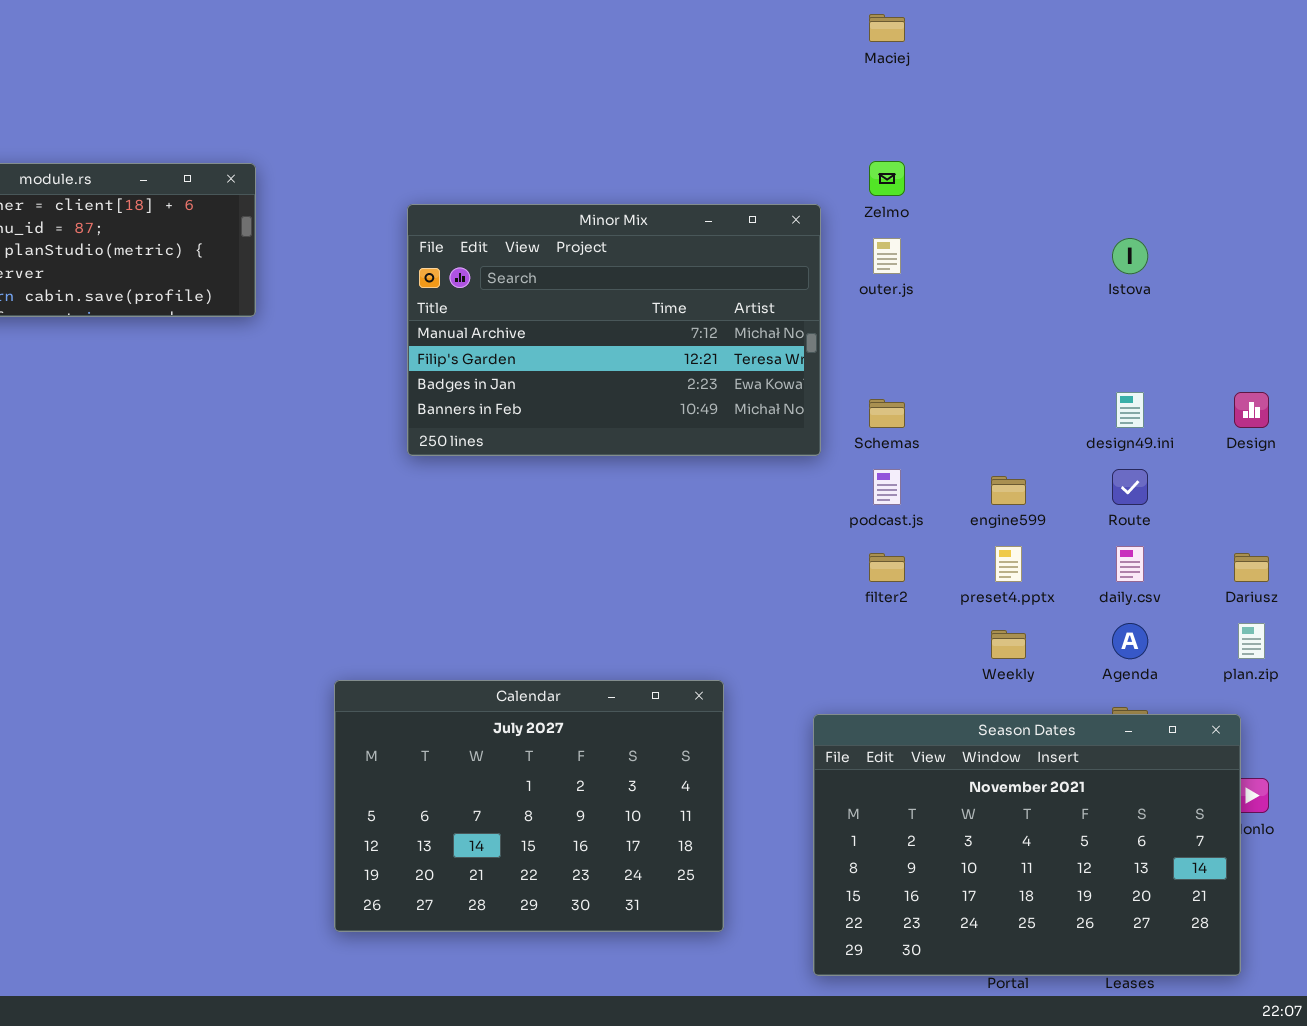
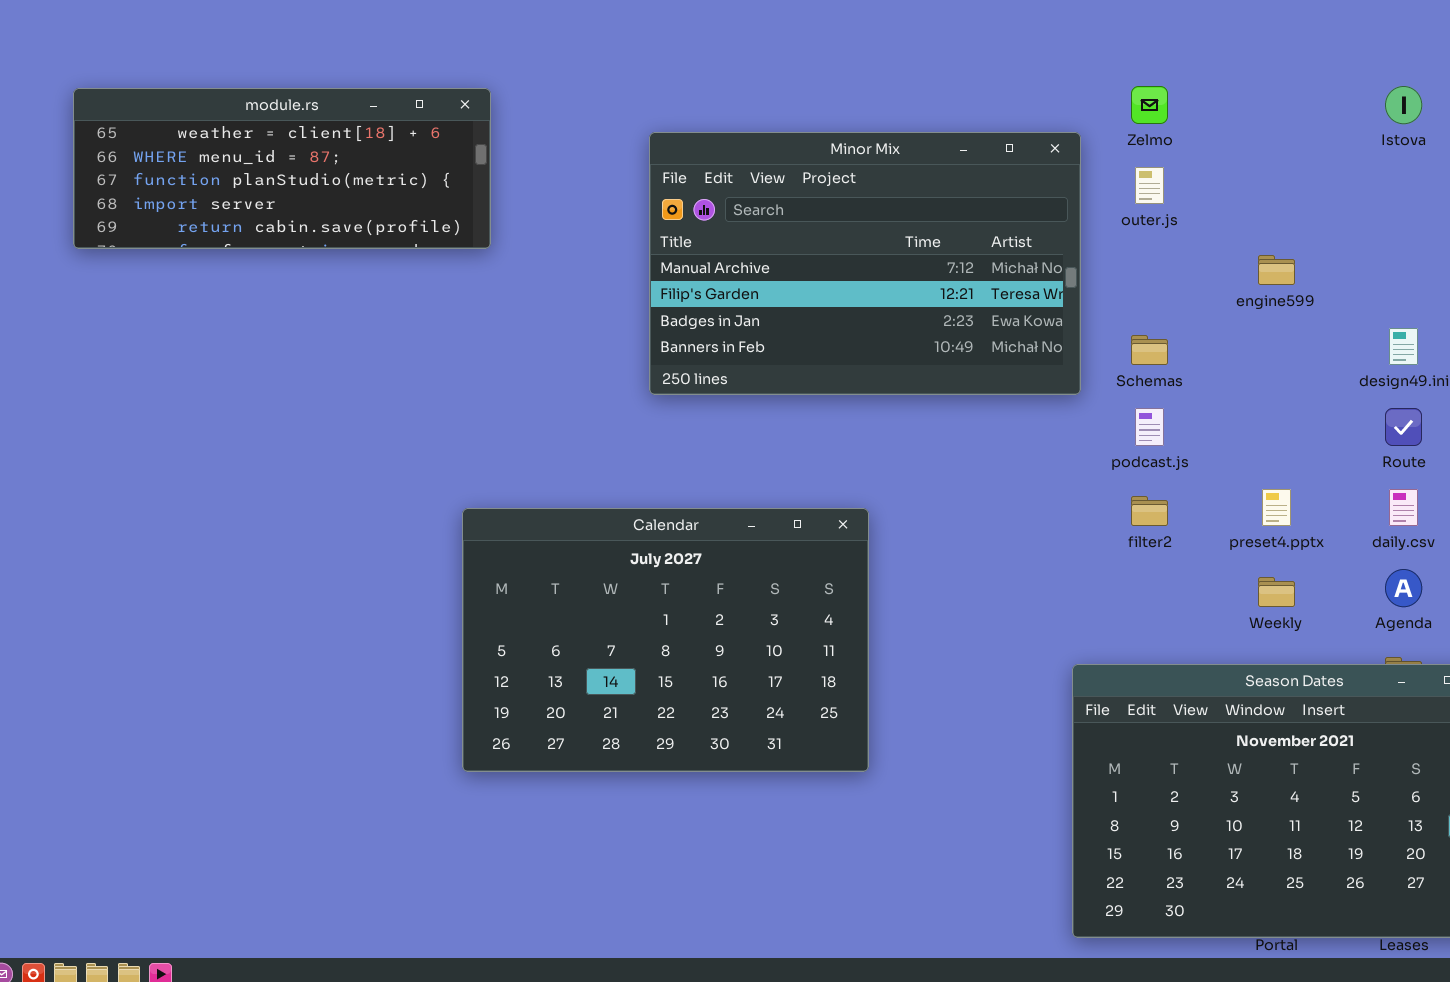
Istova: [1112,238,1148,274] -> [1385,86,1422,124], moved
engine599: [991,476,1026,505] -> [1258,255,1295,285], moved
Calendar: [334,680,724,932] -> [462,508,869,772], moved

